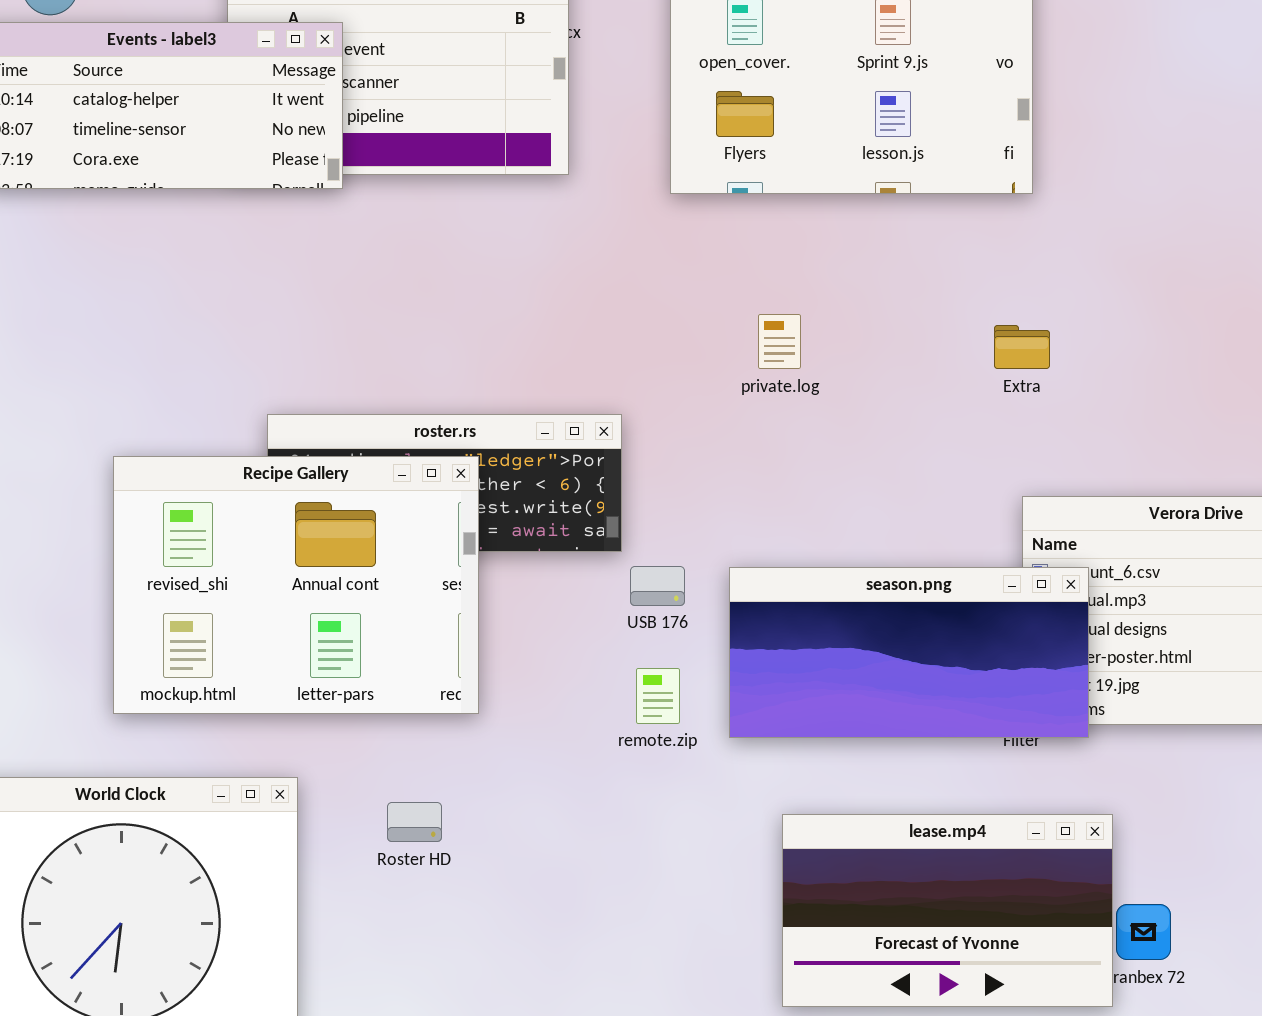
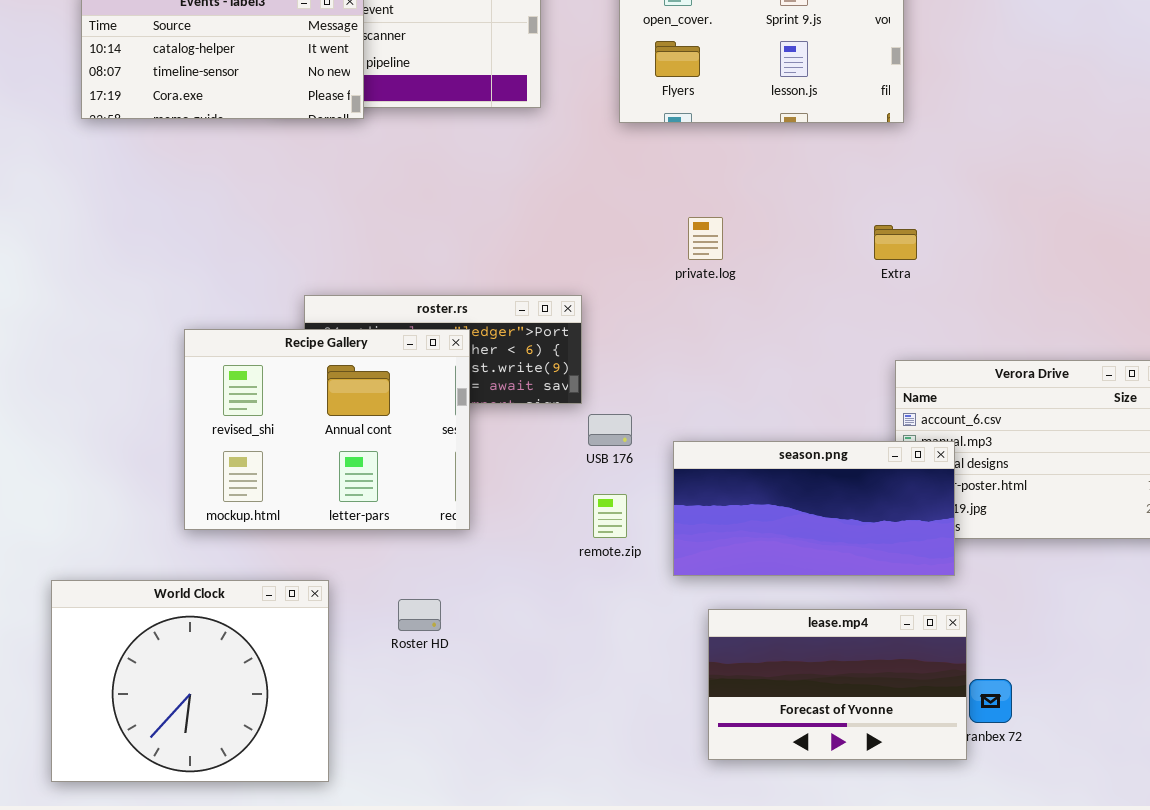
season.png: [729,567,1089,738] -> [673,441,955,576], moved

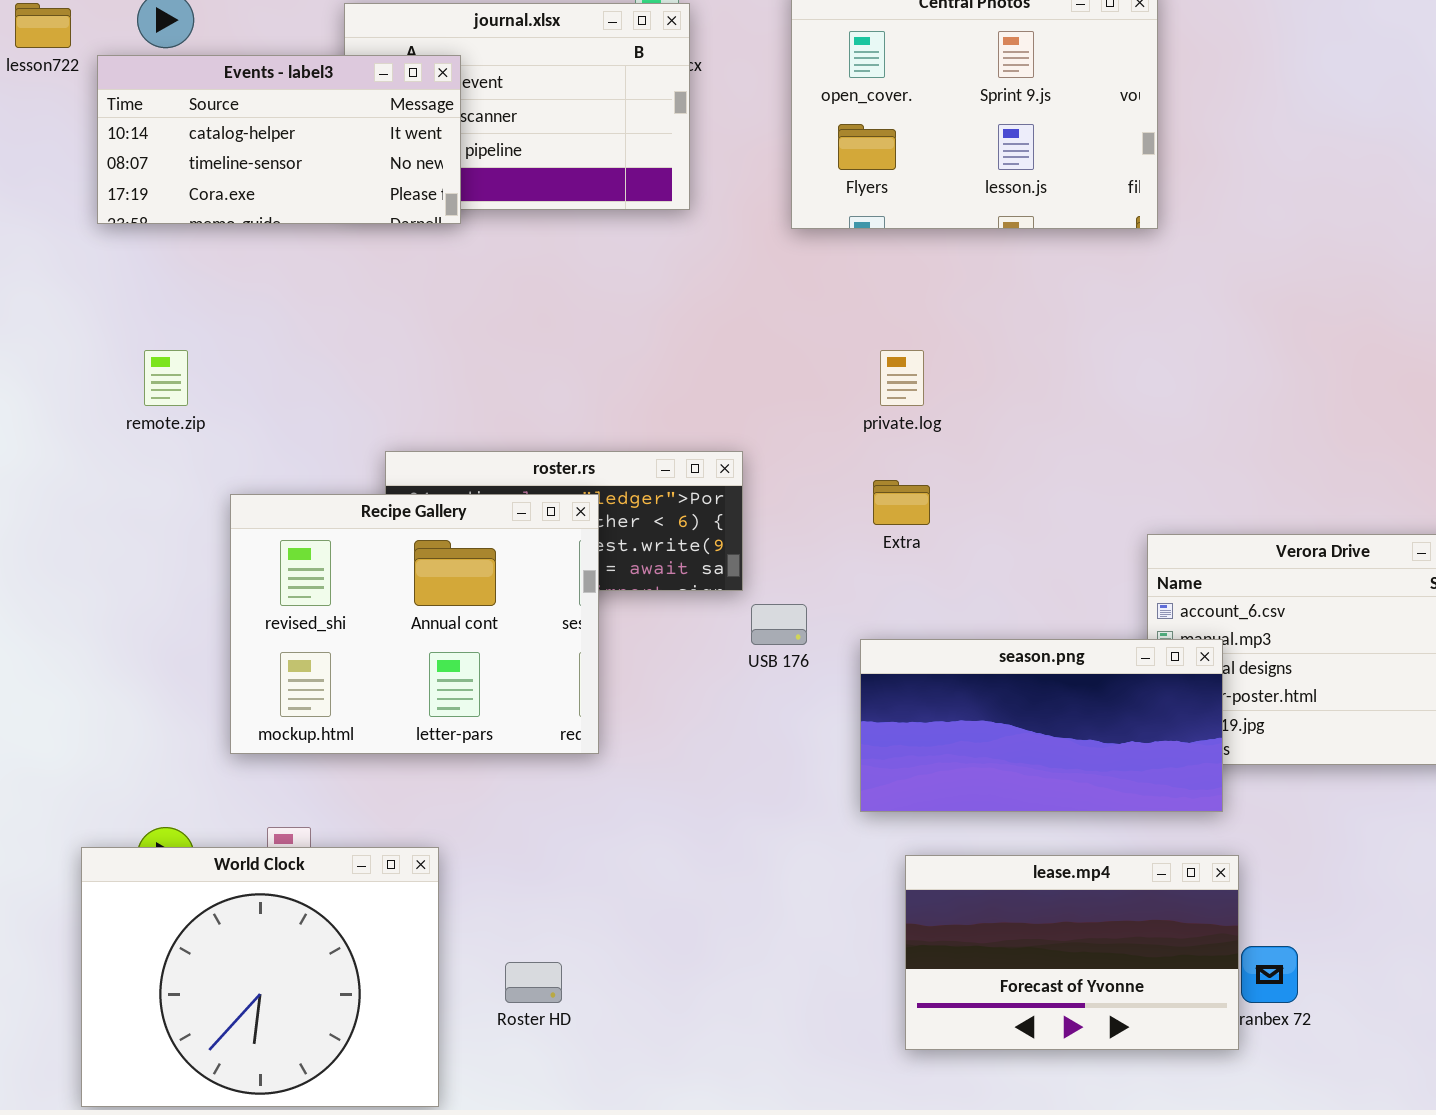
Extra: [874,225,917,260] -> [873,480,930,525], moved
remote.zip: [593,494,627,538] -> [144,350,188,406], moved
World Clock: [51,580,329,782] -> [81,847,439,1107], moved
Roster HD: [398,599,441,631] -> [505,962,562,1003], moved

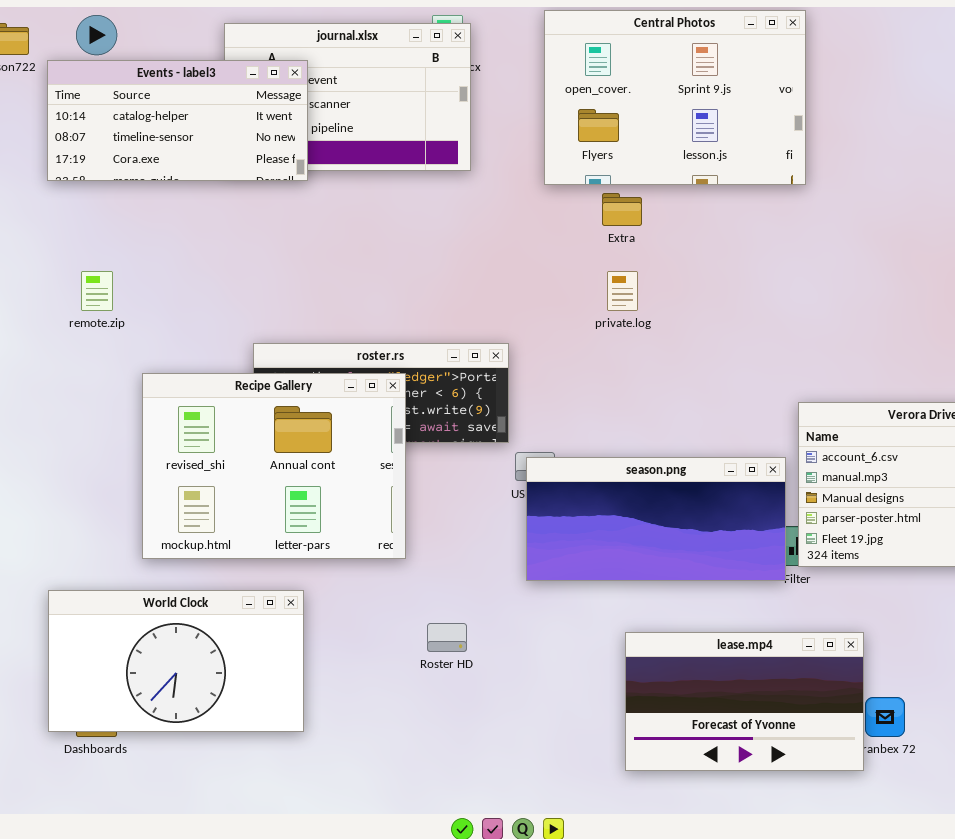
Extra: [873,480,930,525] -> [602,193,642,226], moved
season.png: [860,639,1223,812] -> [526,457,786,581], moved
World Clock: [81,847,439,1107] -> [48,590,304,732], moved, resized
Roster HD: [505,962,562,1003] -> [427,623,467,652], moved

